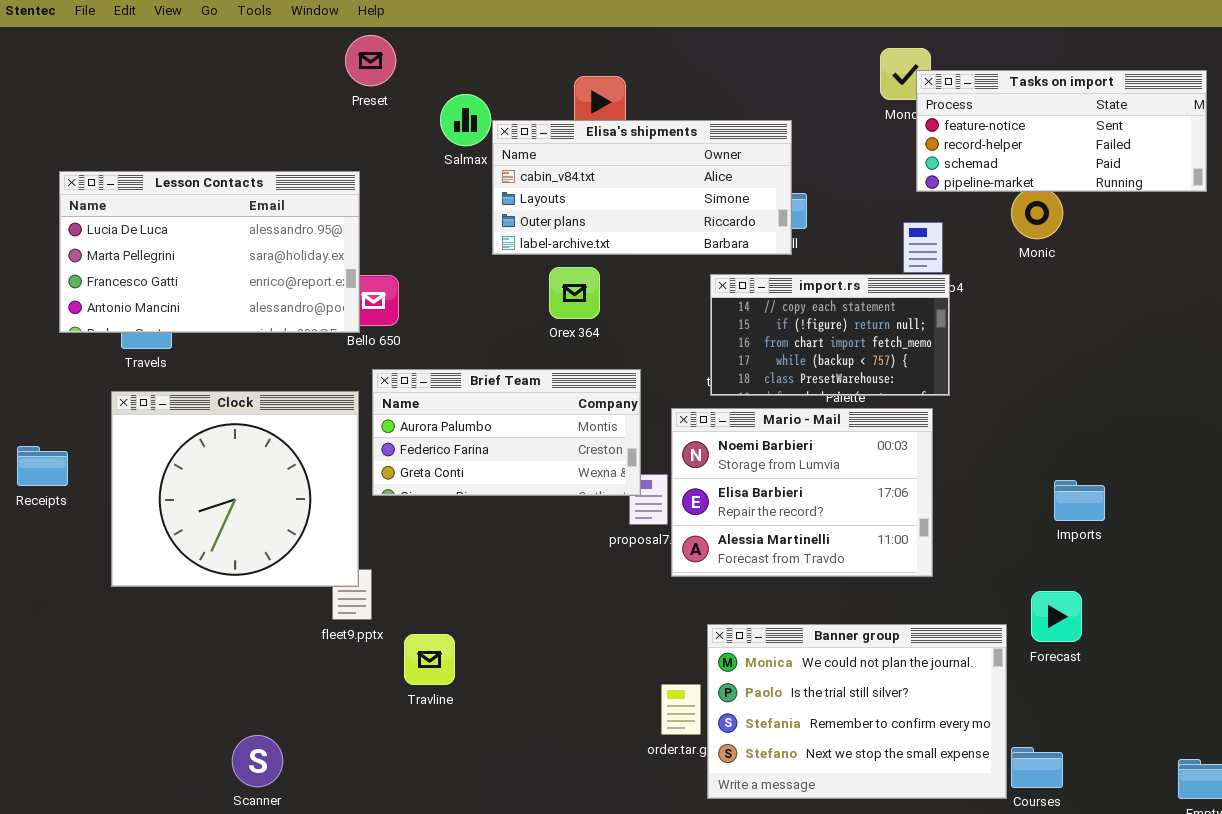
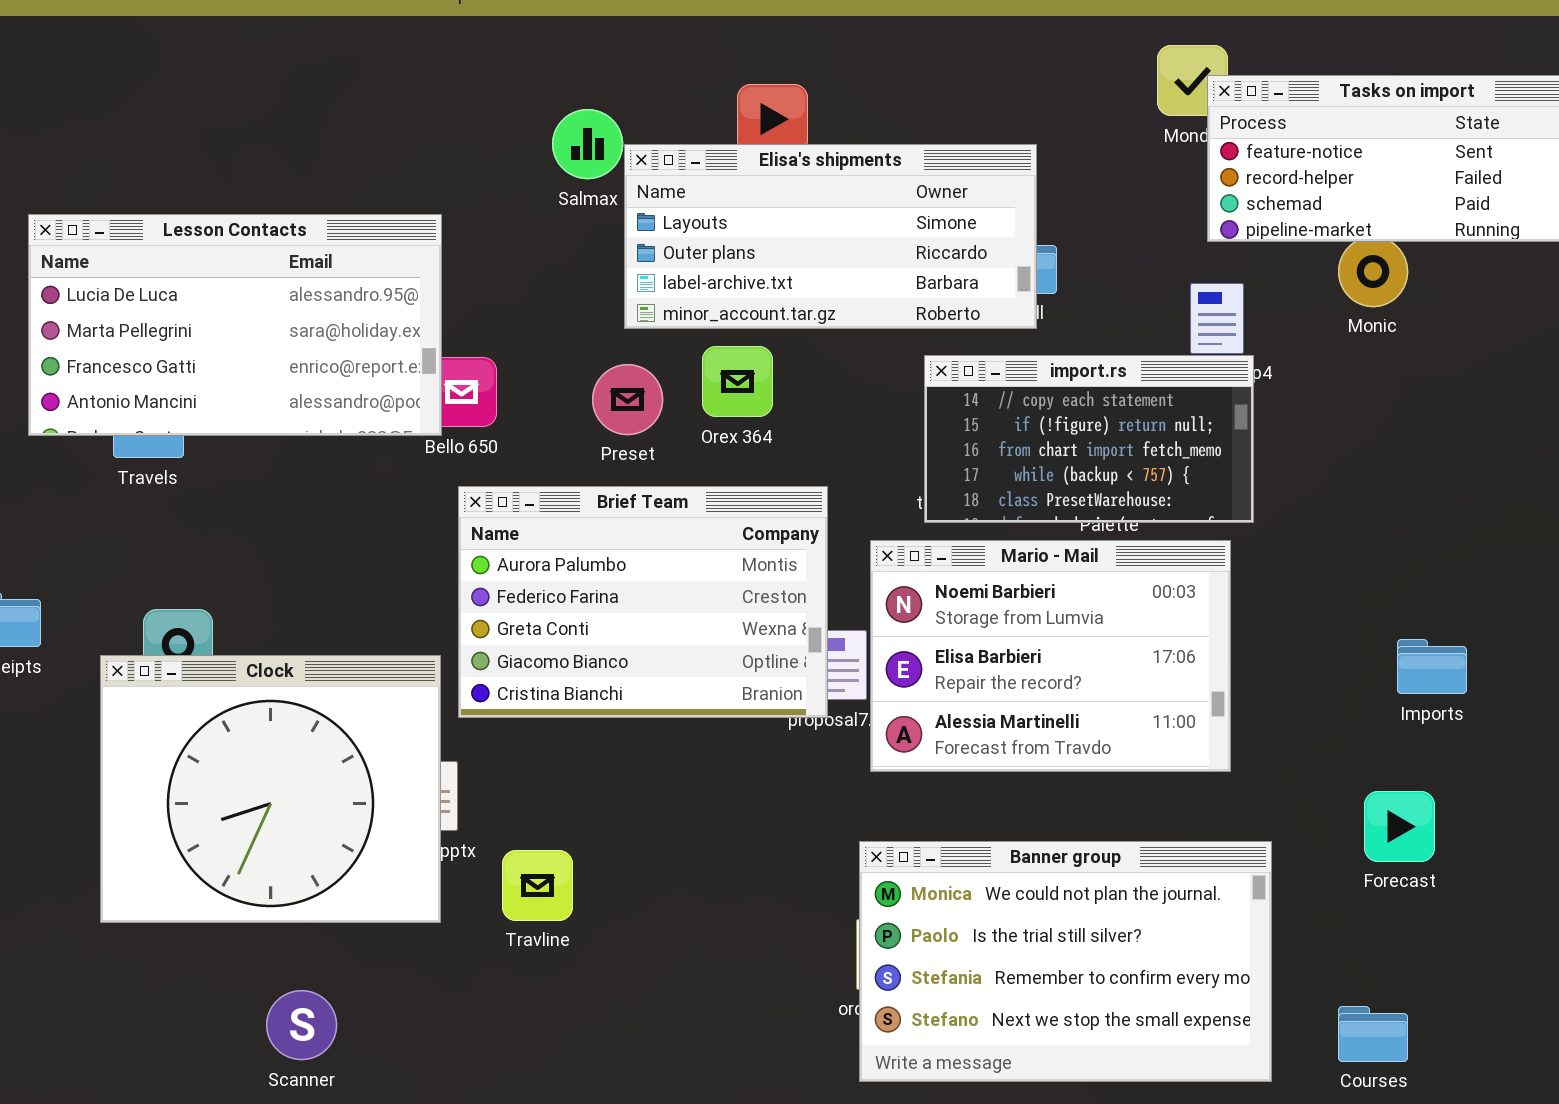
Preset: [345,35,396,86] -> [592,364,663,435], moved
Elisa's shipments: [492,120,792,255] -> [624,144,1037,329], scrolled down 1 row
Brief Team: [372,369,641,496] -> [458,486,828,718], resized
Clock: [111,391,359,587] -> [100,655,441,923], moved
Banner group: [707,624,1007,799] -> [859,841,1272,1082], moved

